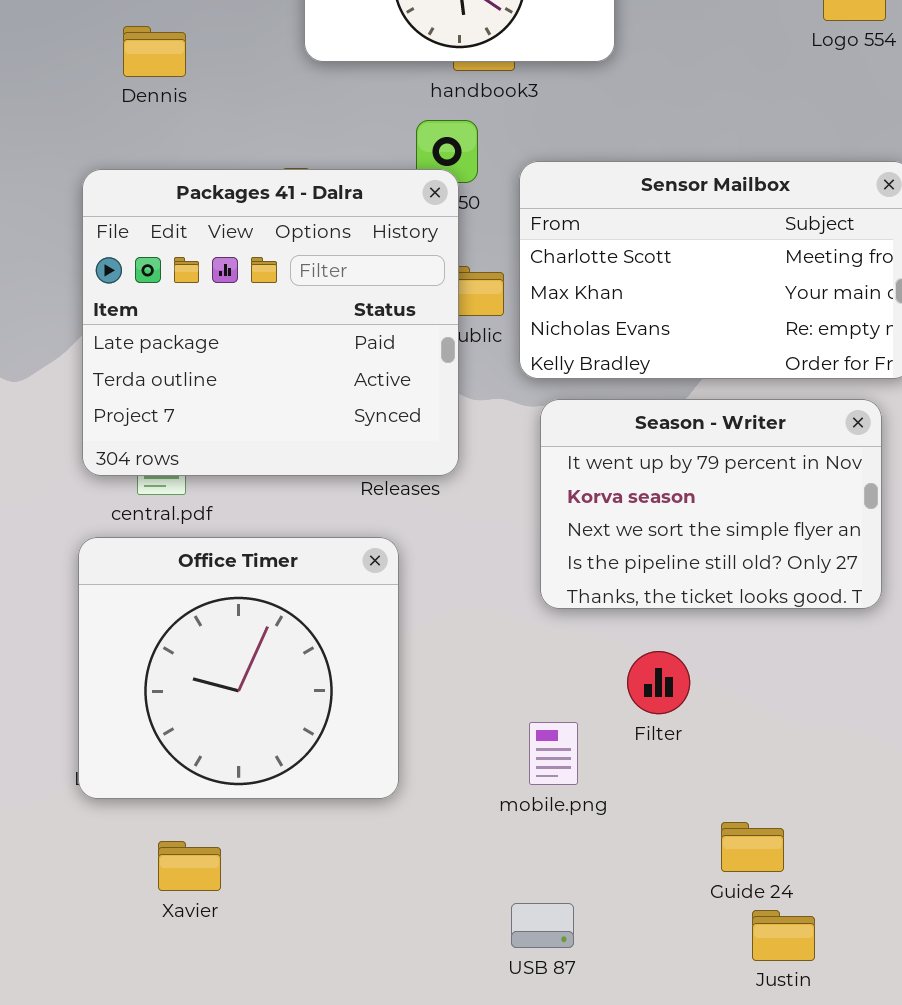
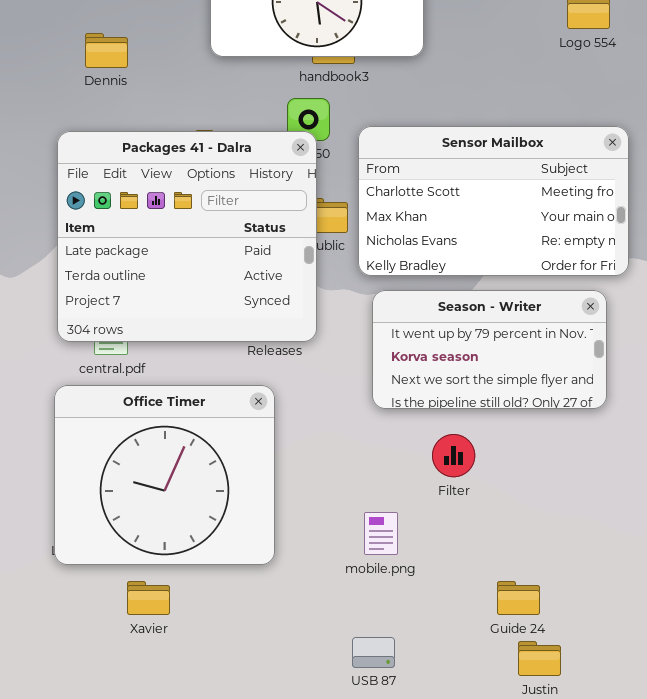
Season - Writer: [540,399,882,609] -> [372,290,607,409], resized
Filter: [627,651,690,714] -> [432,434,475,477], moved
Xavier: [158,841,221,891] -> [127,581,170,615], moved

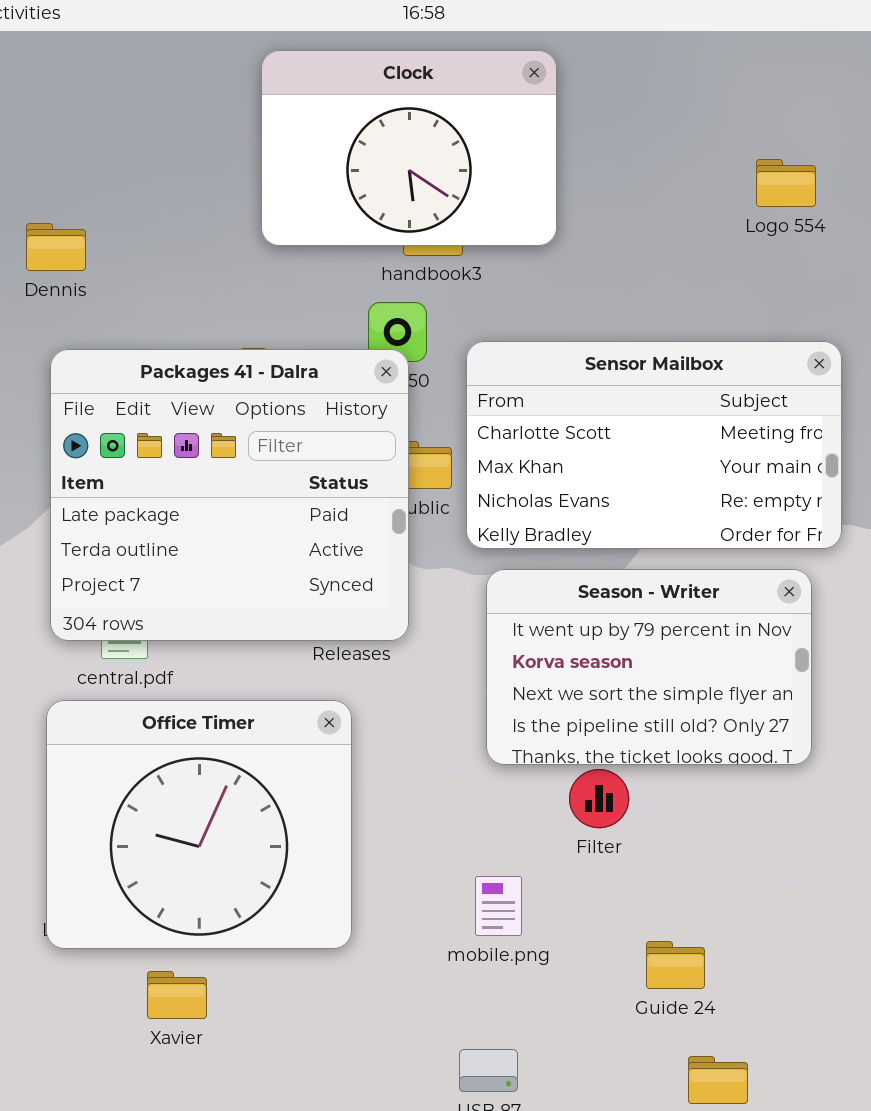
Dennis: [85,33,128,68] -> [26,223,86,271], moved
Season - Writer: [372,290,607,409] -> [486,569,812,765], resized
Guide 24: [497,581,540,615] -> [646,941,705,989], moved

